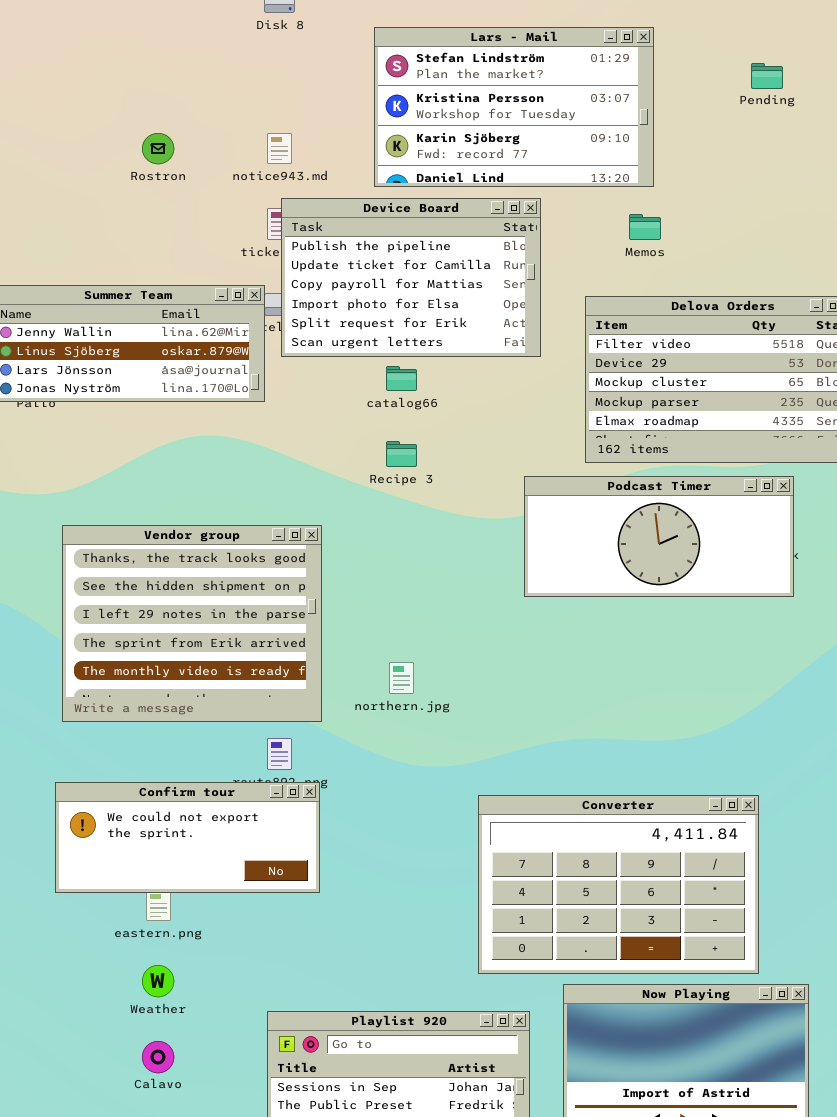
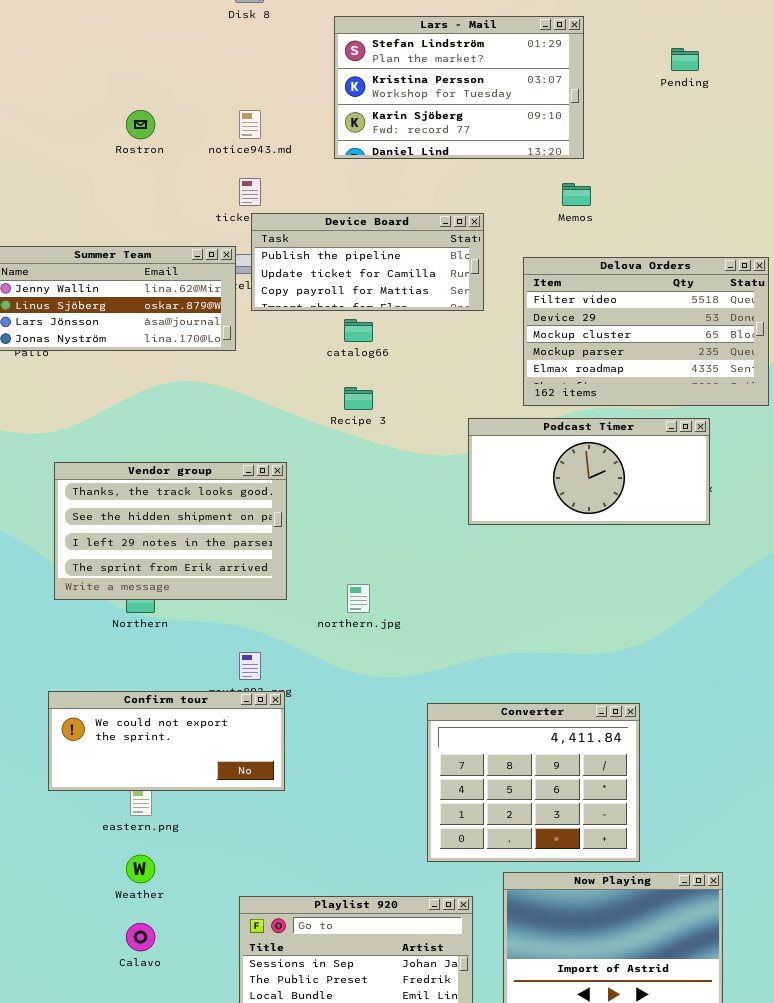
Device Board: [281,198,541,357] -> [251,213,484,311], resized
Vendor group: [62,525,322,722] -> [54,462,287,600], resized
Converter: [478,795,759,974] -> [427,703,640,862], resized

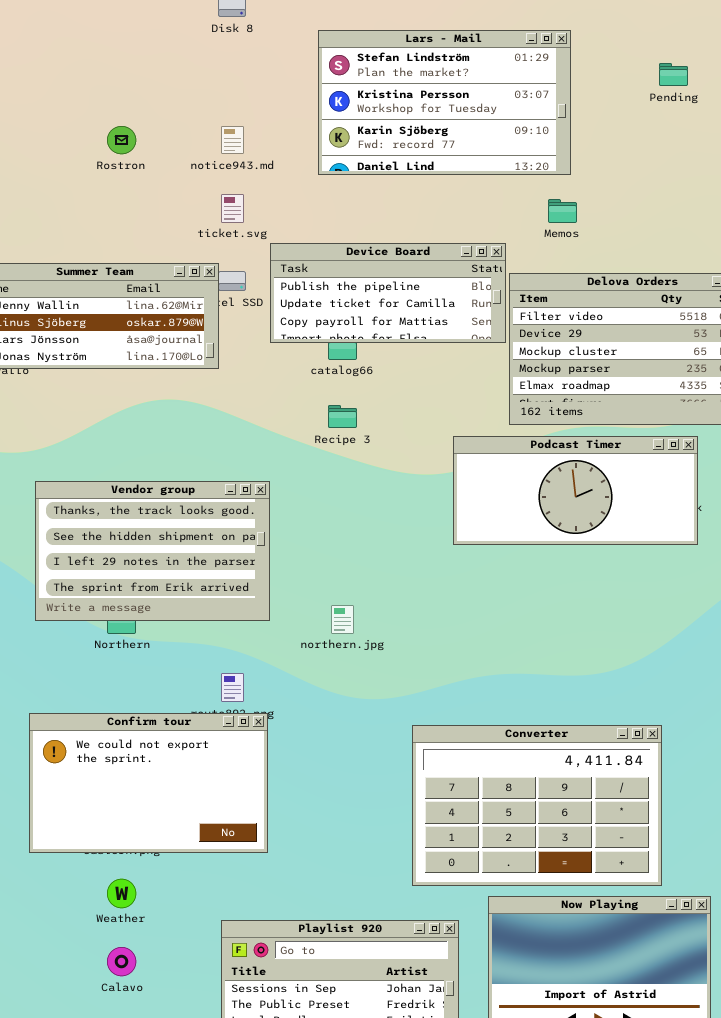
Device Board: [251,213,484,311] -> [270,243,506,343], moved
Confirm tour: [48,691,285,791] -> [29,713,268,853], resized
Converter: [427,703,640,862] -> [412,725,662,886], resized

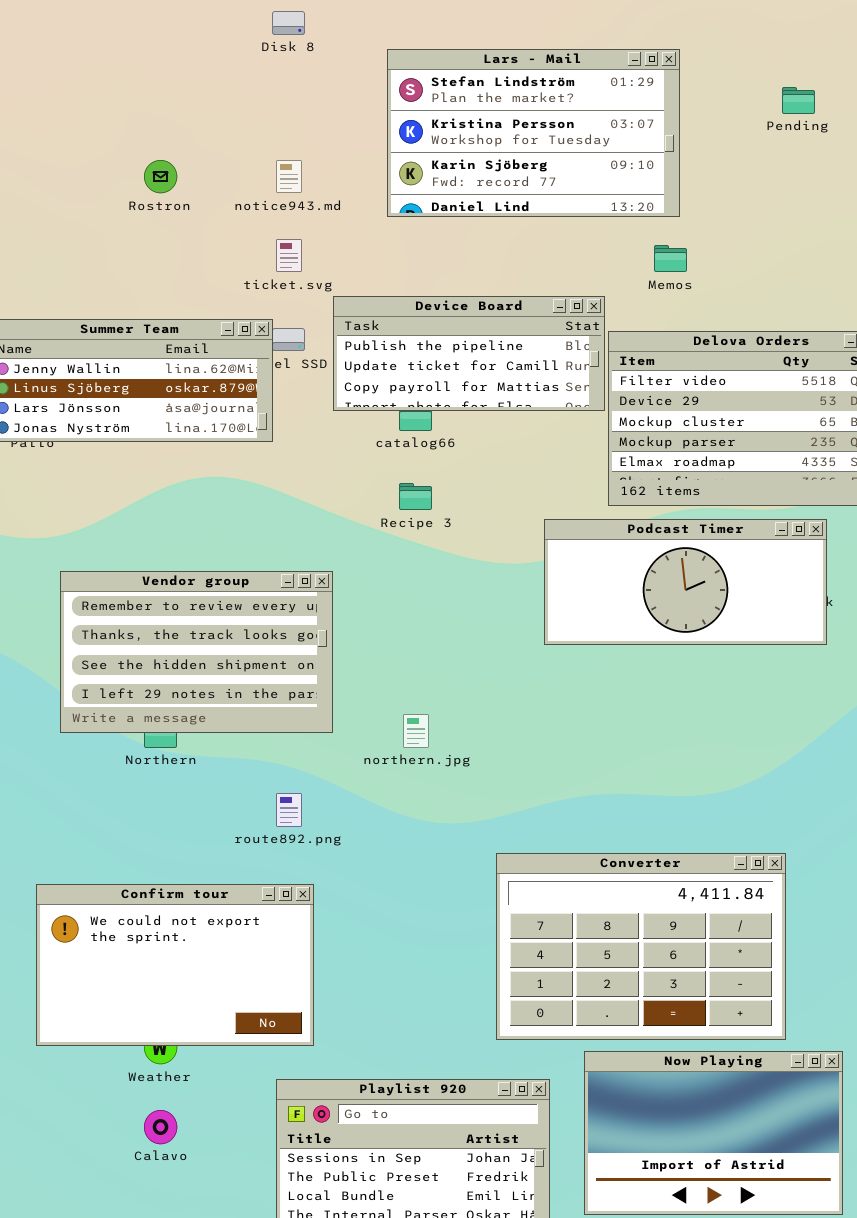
Vendor group: [35,481,270,621] -> [60,571,333,733], scrolled up 1 row
Confirm tour: [29,713,268,853] -> [36,884,314,1046], moved

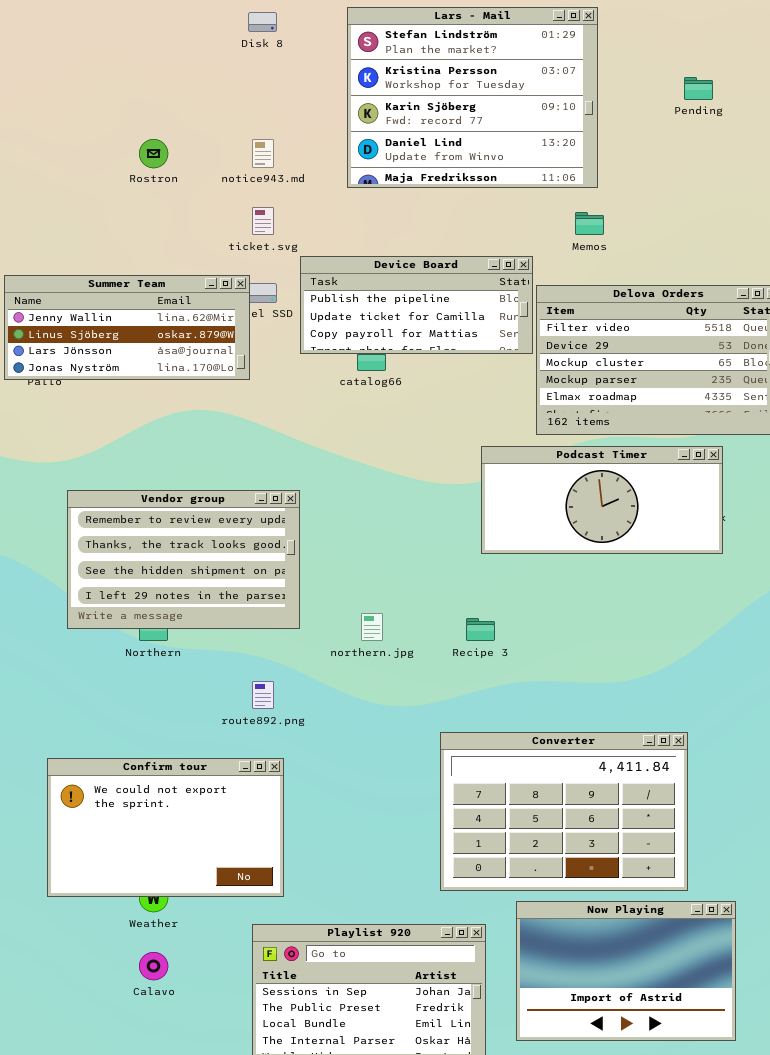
Lars - Mail: [387,49,680,217] -> [347,7,598,188], resized
Recipe 3: [399,483,432,510] -> [466,618,495,641], moved

